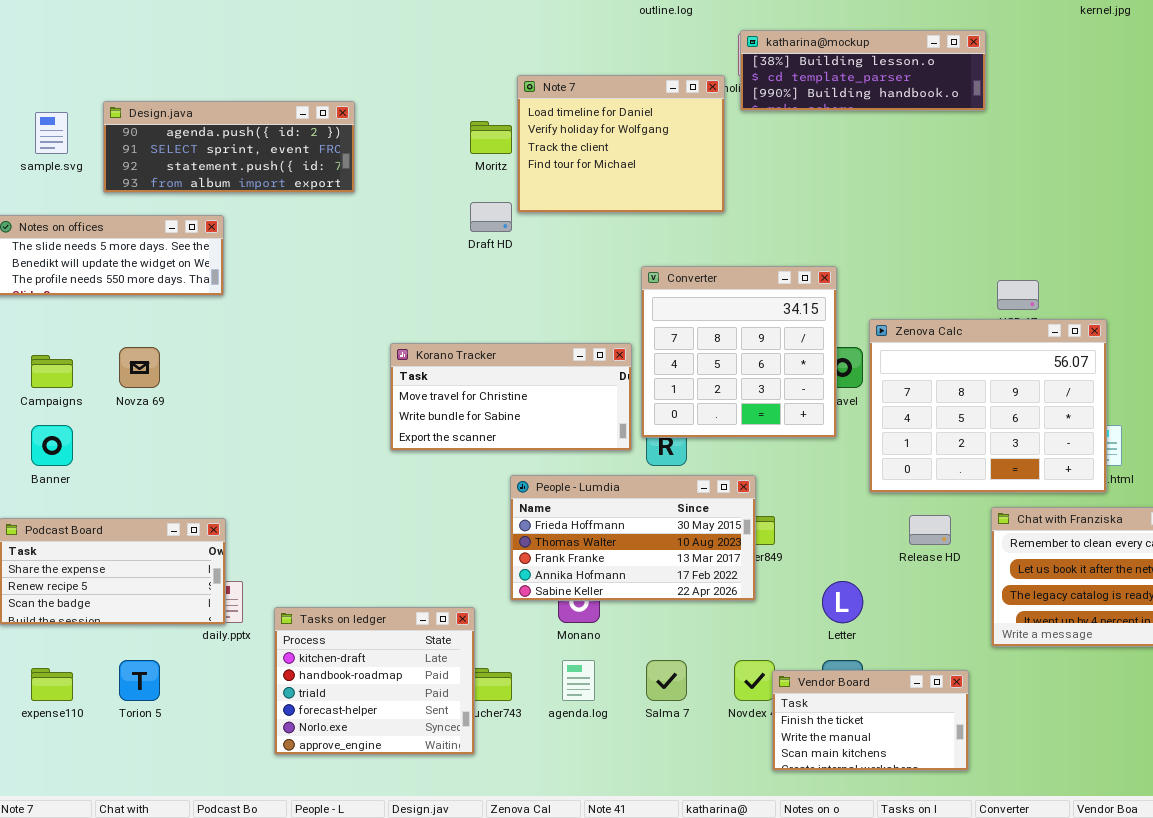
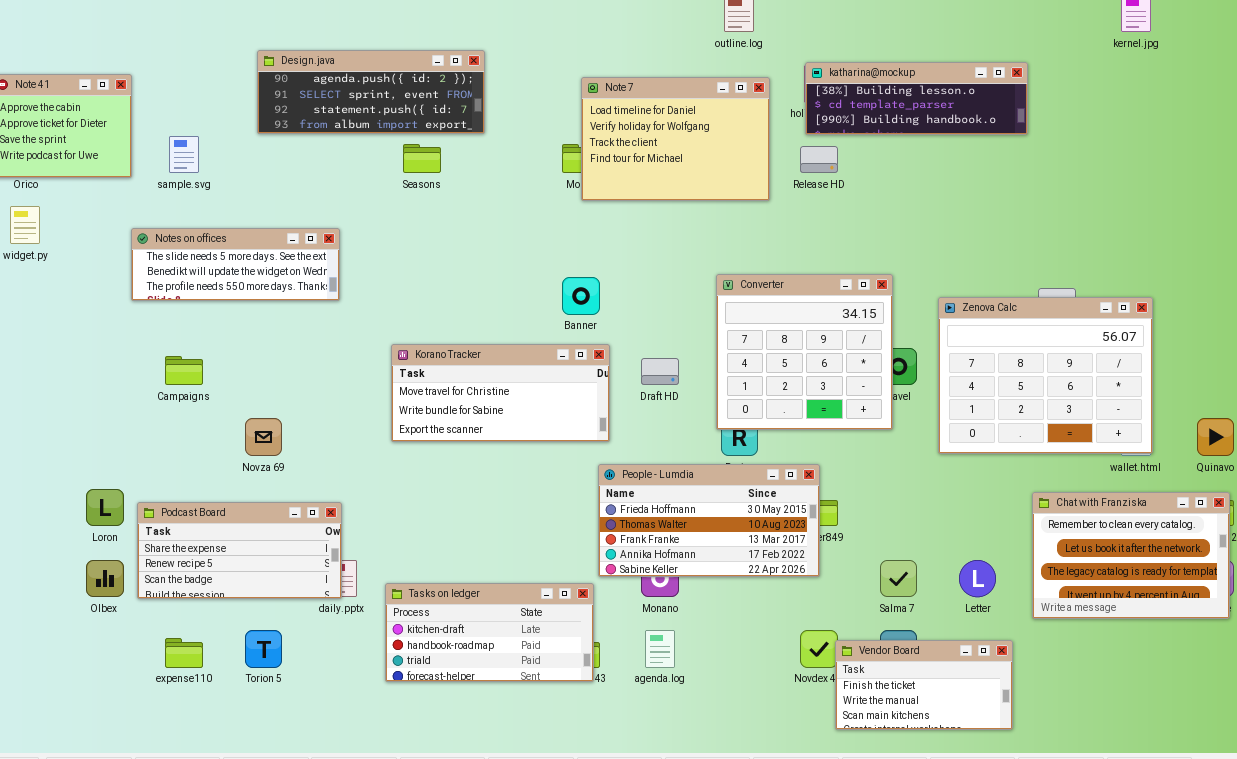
Note 7: [517,75,725,213] -> [581,77,770,201], moved
Design.java: [103,101,355,193] -> [257,50,485,134], moved
Draft HD: [470,202,512,232] -> [641,358,679,385], moved
Zenova Calc: [869,319,1107,493] -> [938,297,1153,454], moved
Korano Tracker: [390,343,632,451] -> [391,344,610,442], moved
Novza 69: [119,347,160,388] -> [245,418,282,456], moved
Banner: [31,425,73,466] -> [562,277,600,315], moved
Release HD: [909,515,951,545] -> [800,146,838,173], moved
Letter: [822,581,863,623] -> [959,560,996,597], moved
Tasks on ledger: [274,607,475,755] -> [385,583,594,682], resized
Salma 7: [646,660,687,701] -> [880,560,917,597], moved

